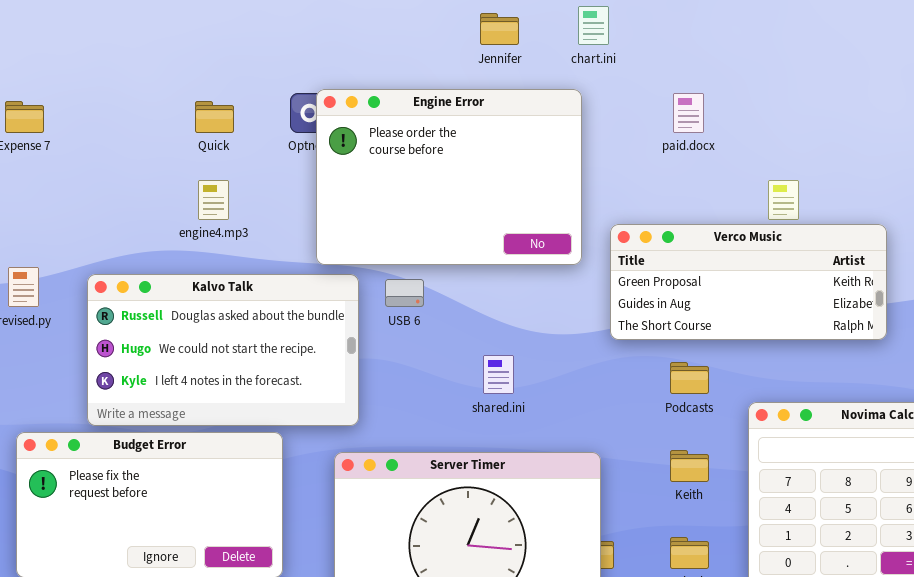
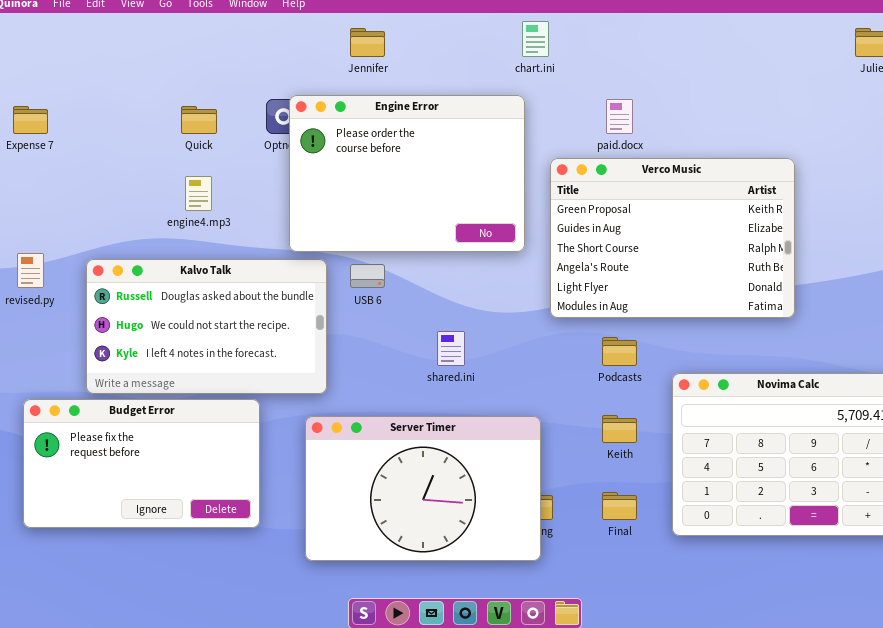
Jennifer: [480,13,519,45] -> [350,28,385,57], moved
Verco Music: [610,224,887,340] -> [550,158,795,318], resized

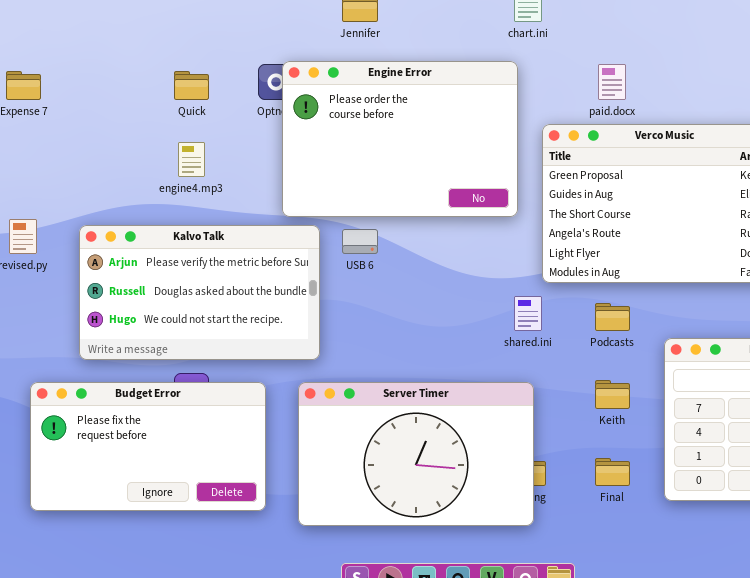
Kalvo Talk: [86,259,327,394] -> [79,225,320,360], scrolled up 1 row
shared.ini: [437,331,465,366] -> [514,296,542,331], moved
Budget Error: [23,399,260,528] -> [30,382,266,511], moved

